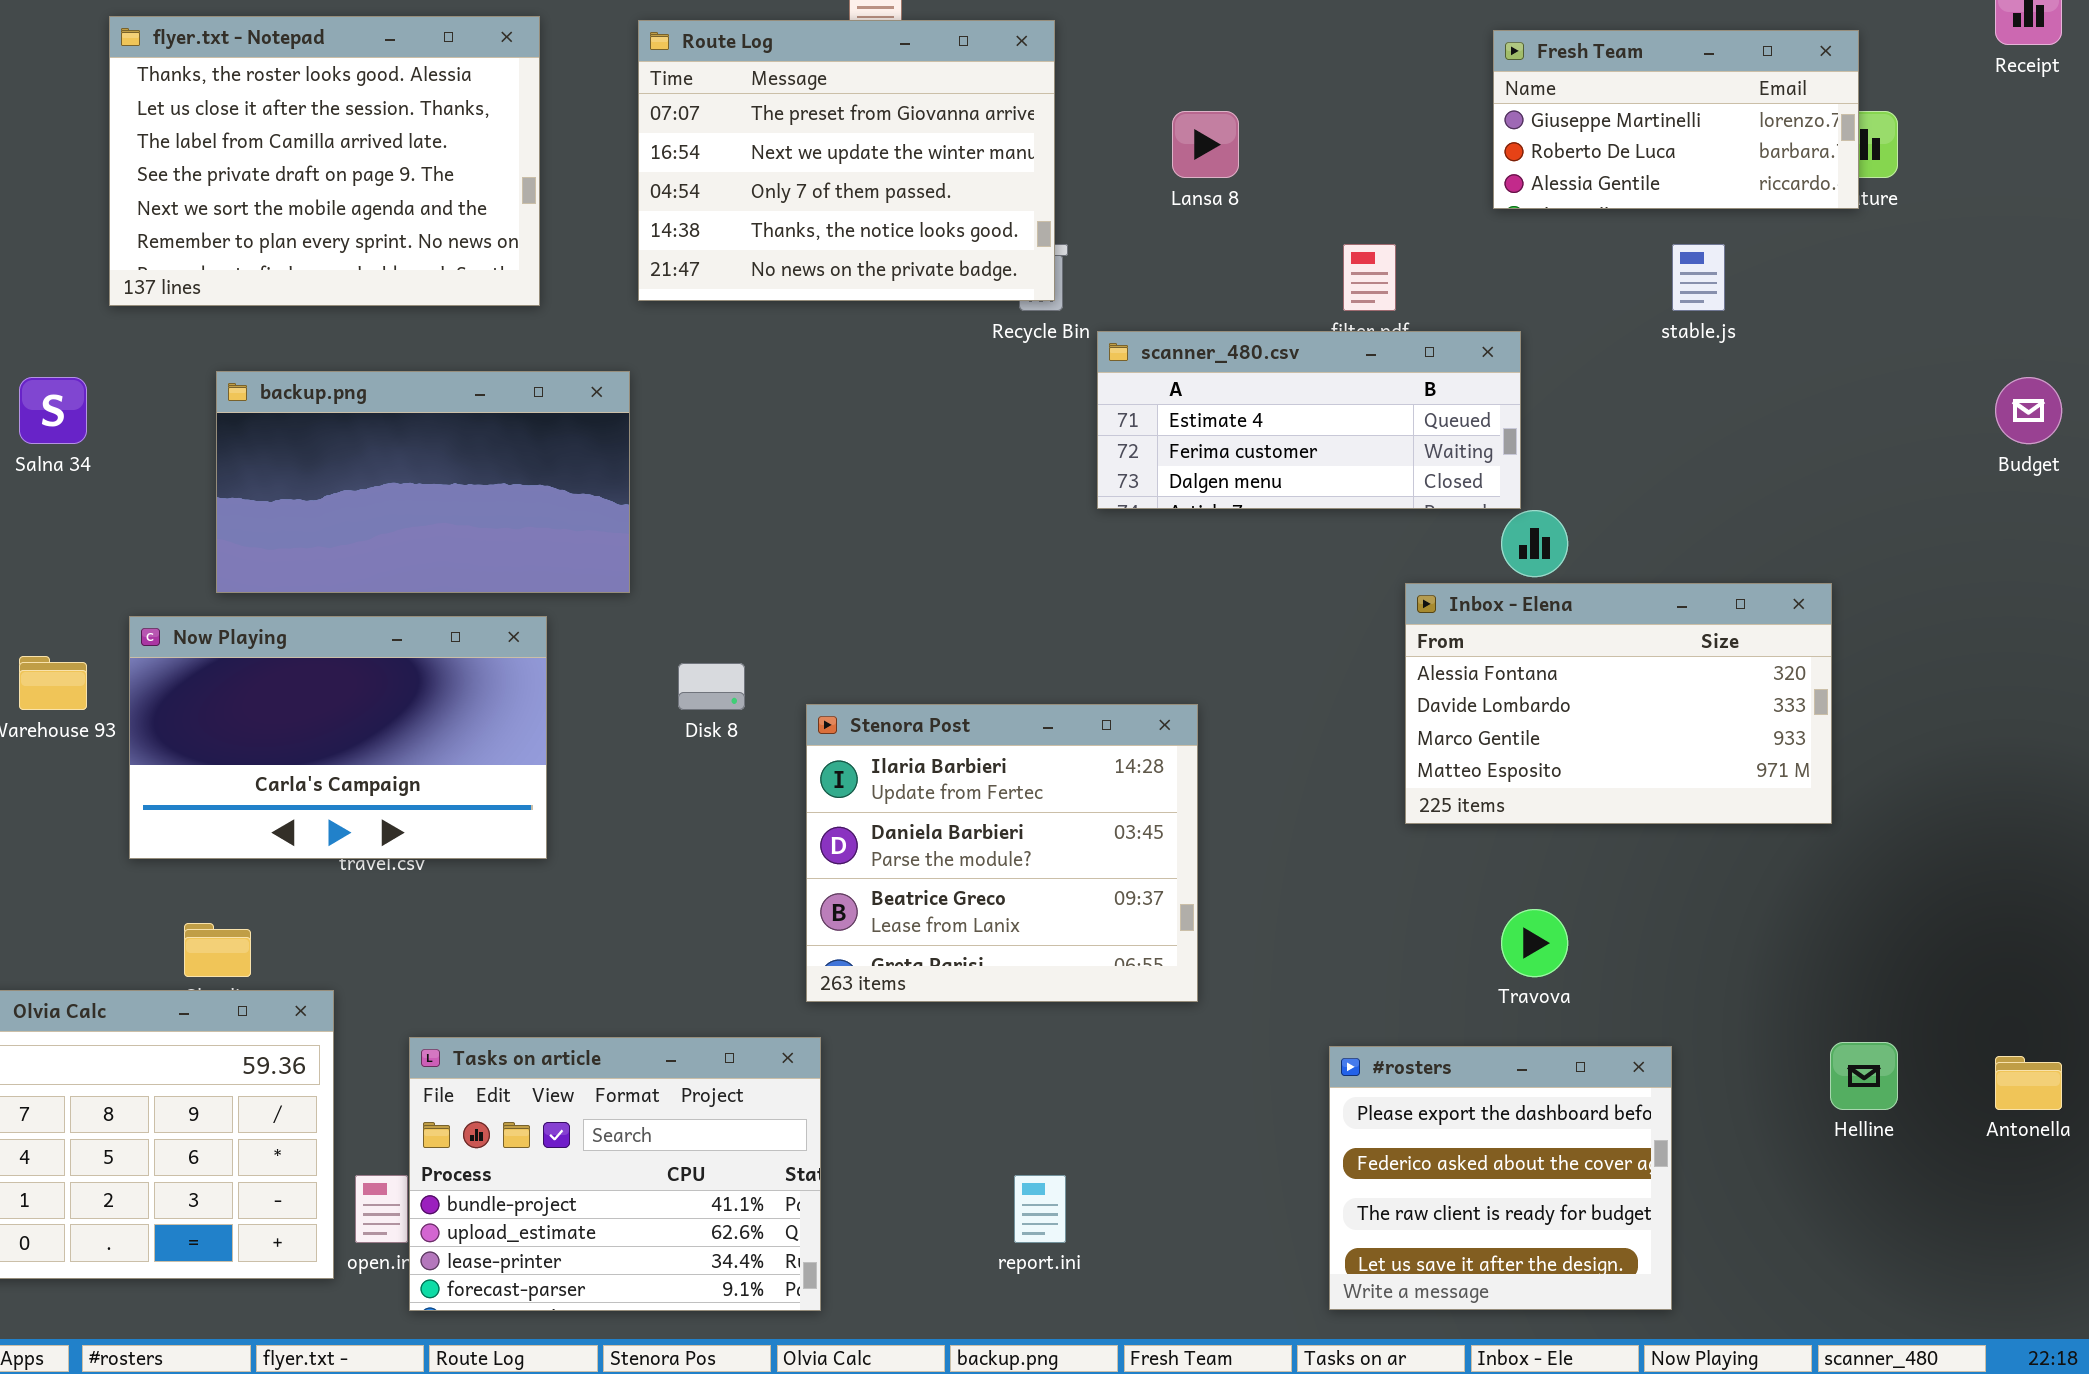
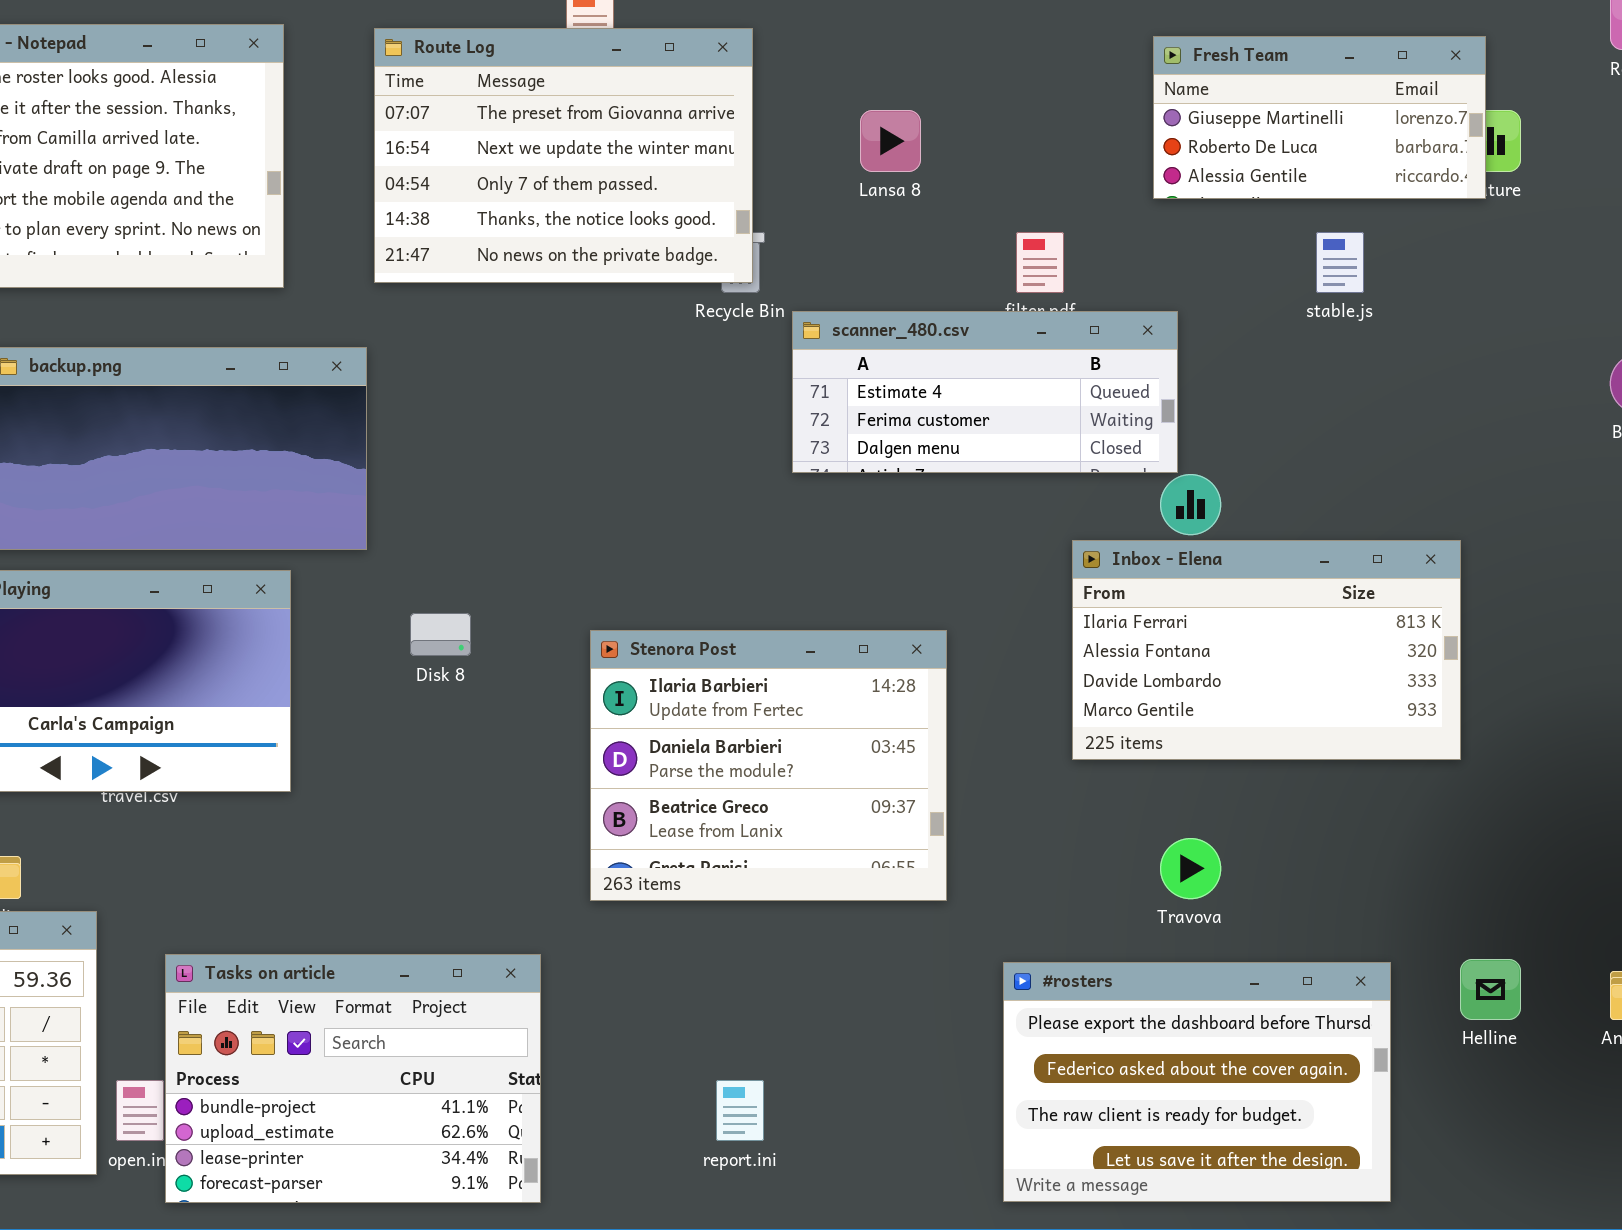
Inbox - Elena: [1405,583,1832,824] -> [1072,540,1461,760], scrolled up 1 row
Stenora Post: [806,704,1198,1002] -> [590,630,947,901], moved
#rosters: [1329,1046,1672,1310] -> [1003,962,1391,1202], resized

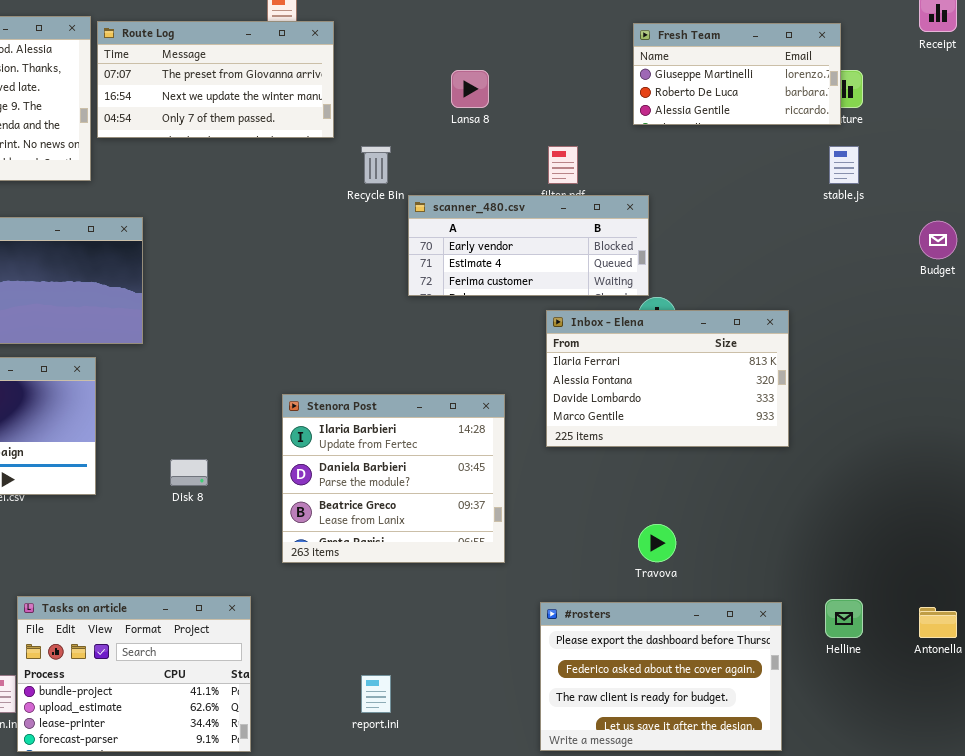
Route Log: [374,28,753,283] -> [97,21,334,138], moved, resized
stable.js: [1316,232,1364,293] -> [829,146,859,184], moved
scanner_480.csv: [792,311,1178,473] -> [408,195,649,296], scrolled up 1 row
Inbox - Elena: [1072,540,1461,760] -> [546,310,789,447], moved
Disk 8: [410,613,471,656] -> [170,459,208,486], moved

